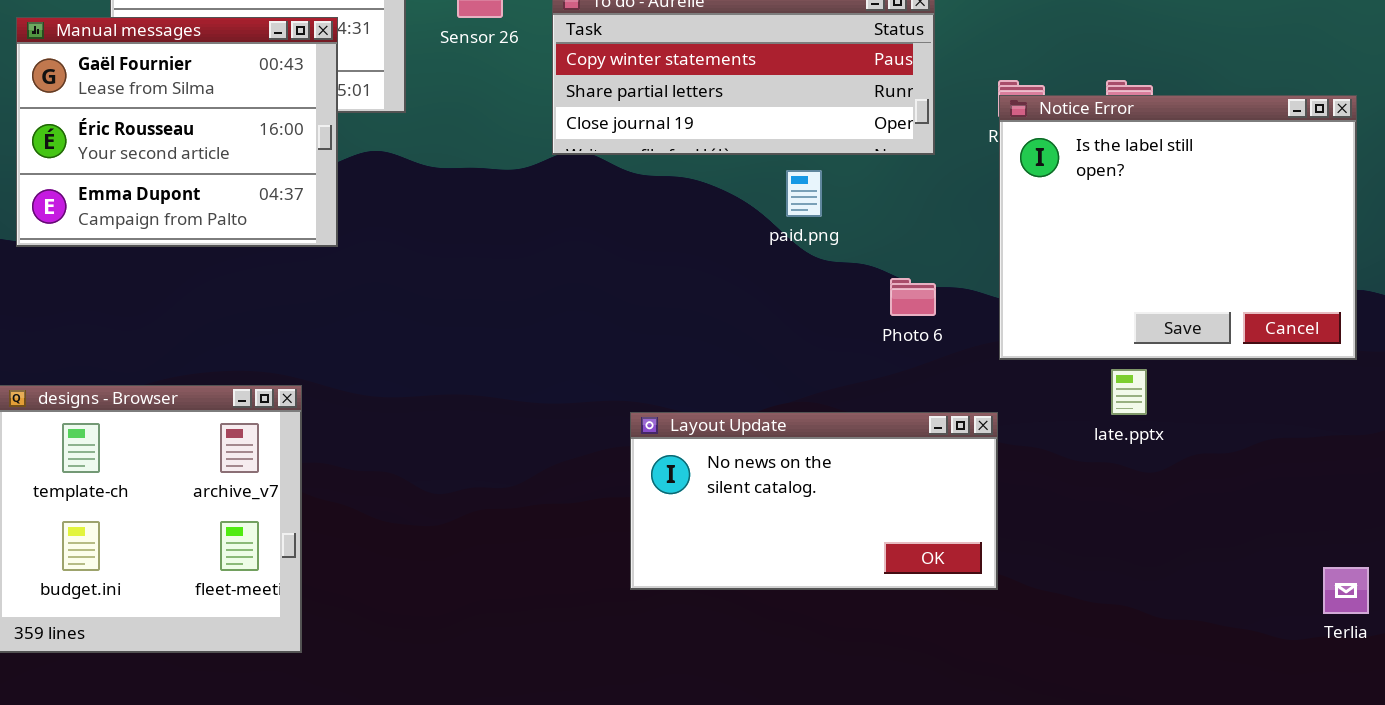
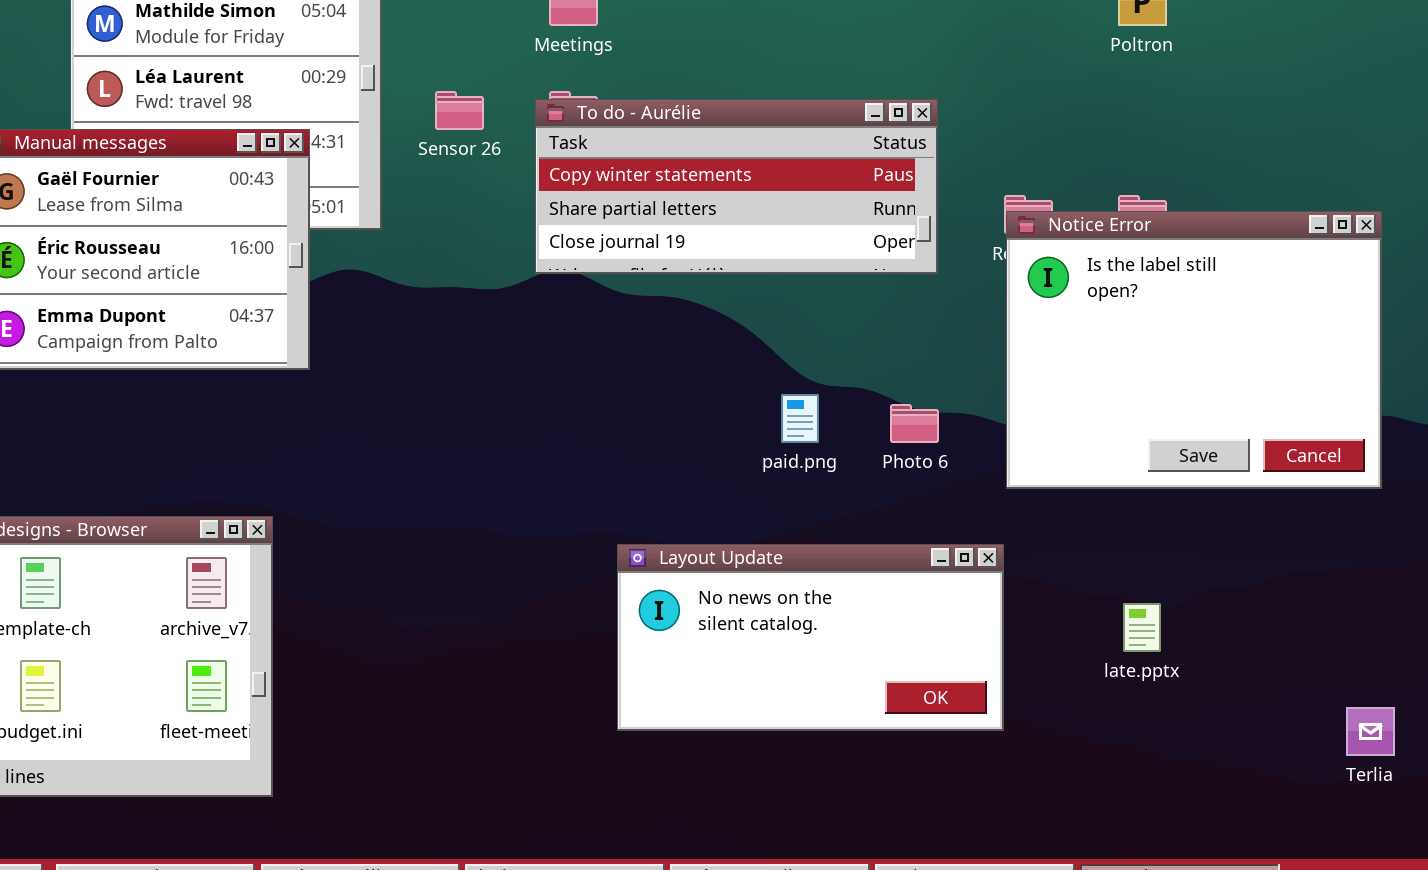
paid.png: [786,170,822,217] -> [781,394,819,443], moved
late.pptx: [1111,369,1147,415] -> [1123,603,1161,652], moved

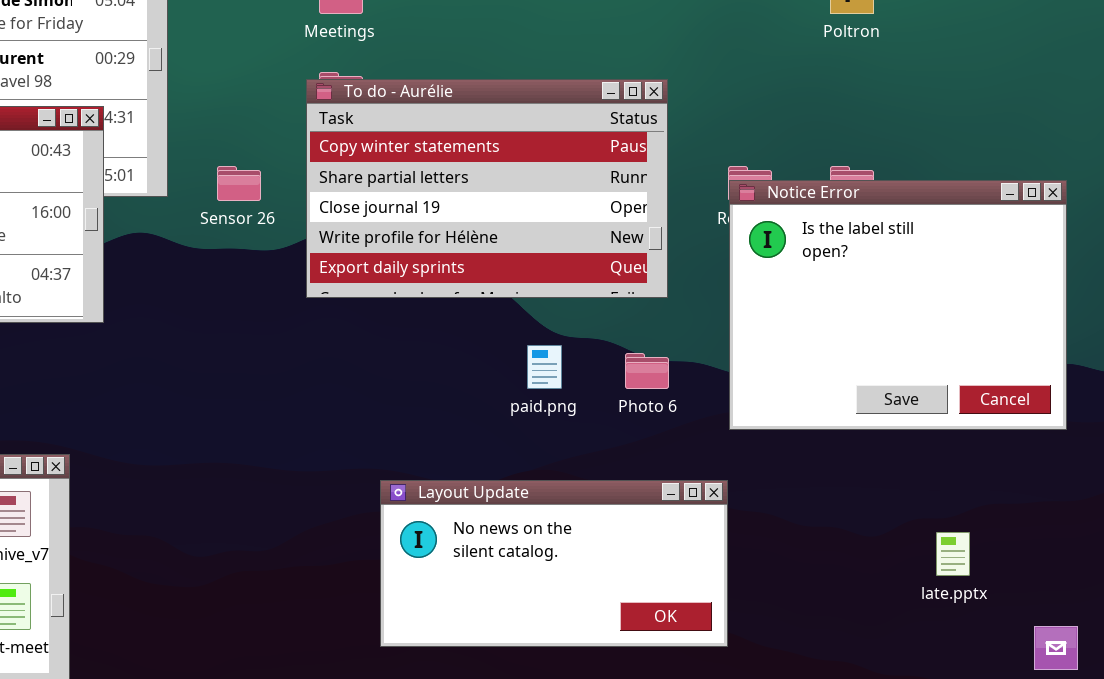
Sensor 26: [435,91,484,130] -> [217,166,261,201], moved
To do - Aurélie: [535,99,938,274] -> [306,79,668,298], resized
late.pptx: [1123,603,1161,652] -> [936,532,970,576], moved

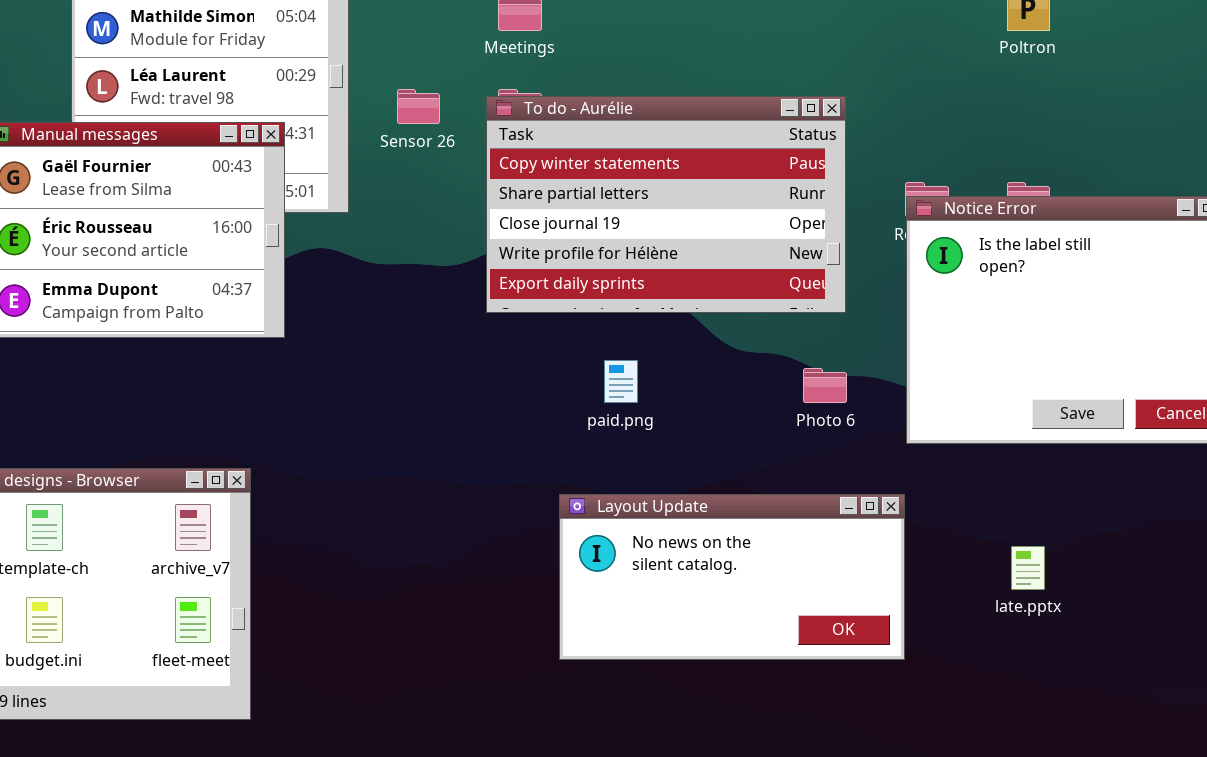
Sensor 26: [217,166,261,201] -> [397,89,440,124], moved
paid.png: [527,345,562,389] -> [604,360,638,403], moved
late.pptx: [936,532,970,576] -> [1011,546,1045,590], moved

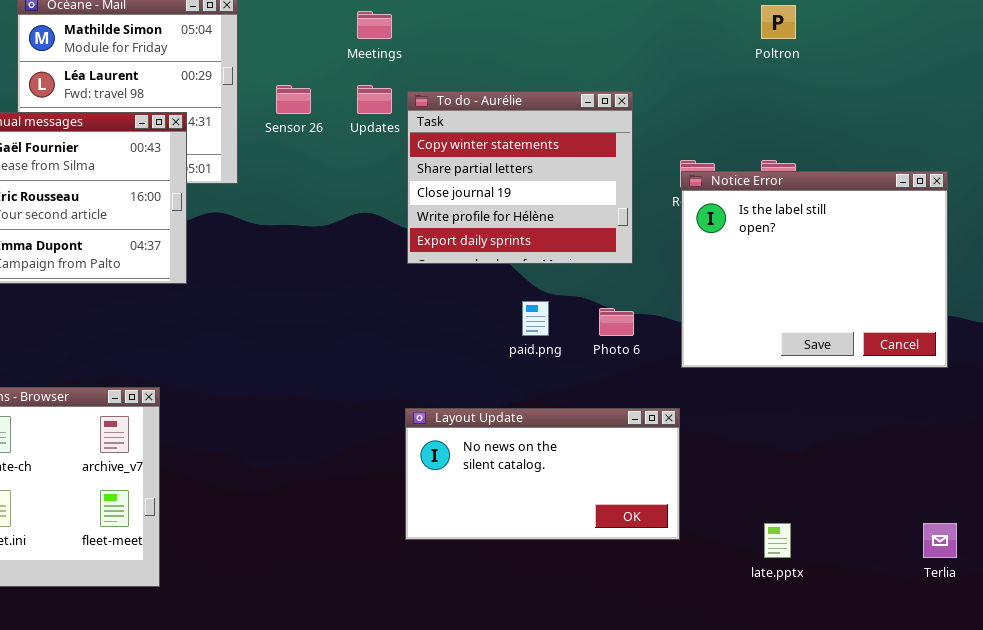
To do - Aurélie: [486,96,846,313] -> [407,91,633,264], resized
paid.png: [604,360,638,403] -> [522,301,549,336], moved
late.pptx: [1011,546,1045,590] -> [764,523,791,558], moved

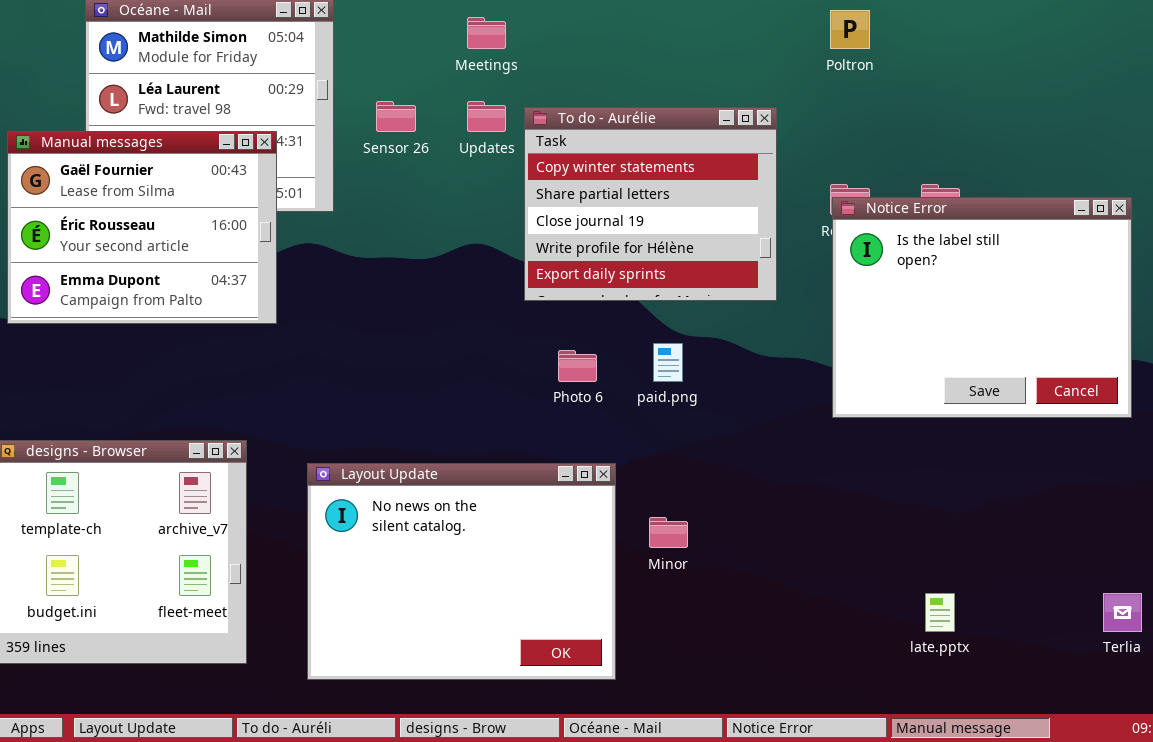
Poltron: [761,5,796,39] -> [830,10,870,49], moved
Photo 6: [599,308,634,336] -> [558,350,597,382], moved
Layout Update: [405,408,680,540] -> [307,463,616,680], moved, resized

